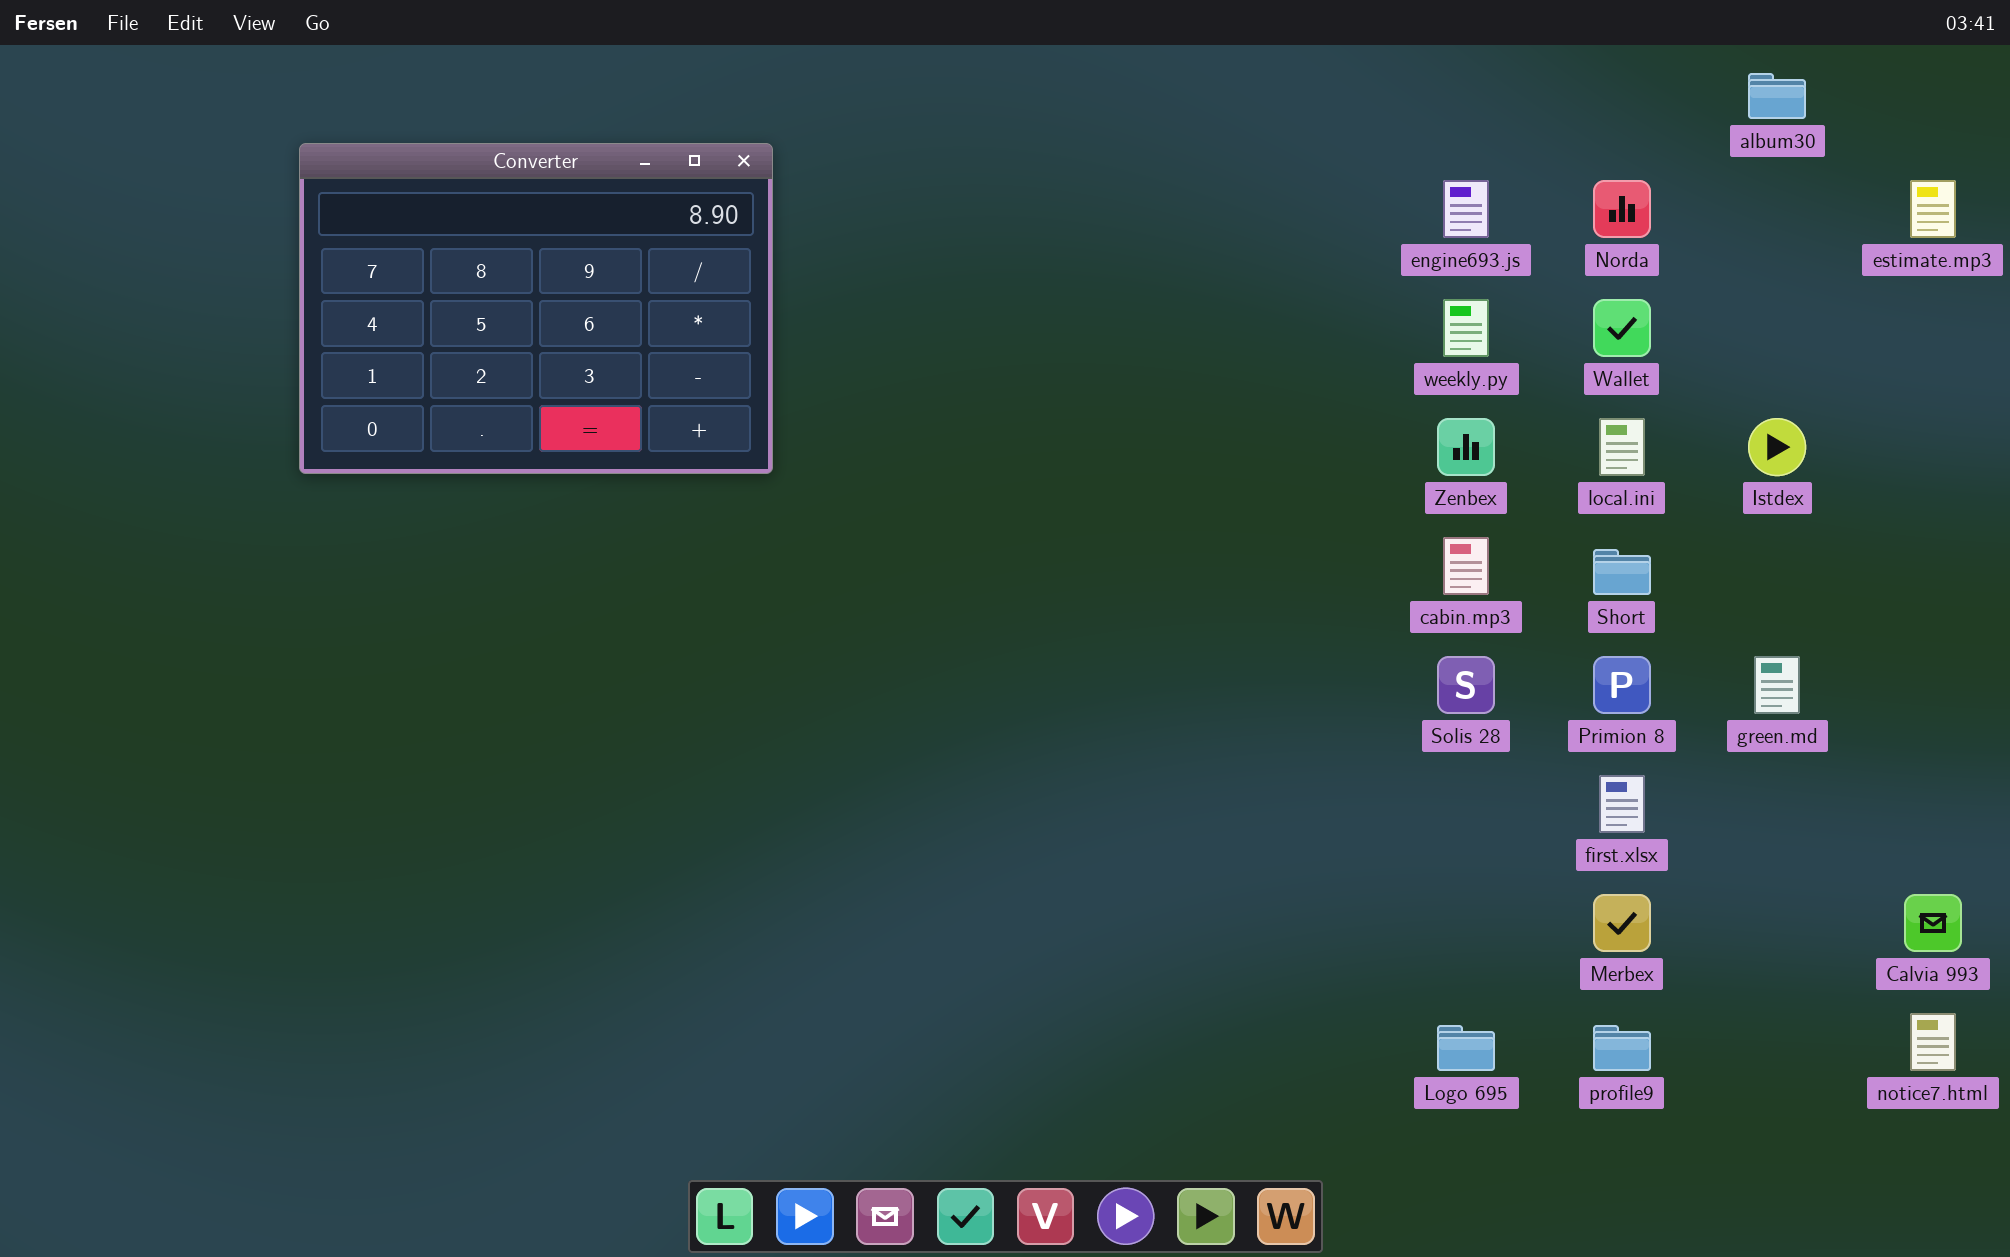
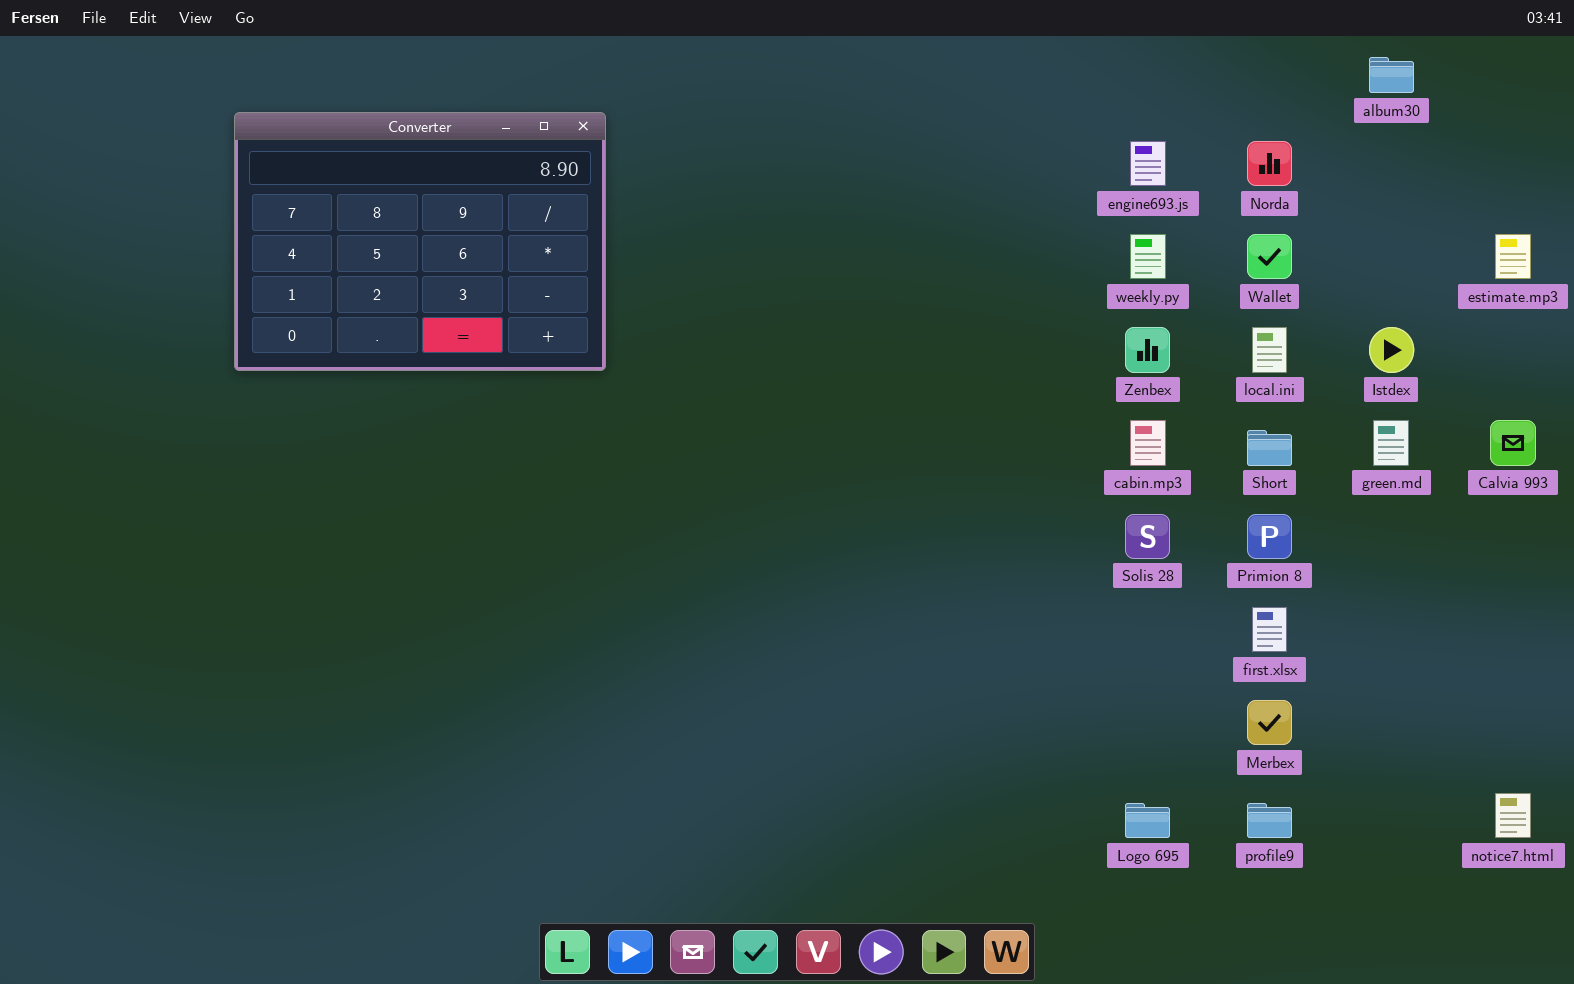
estimate.mp3: [1910,180,1956,238] -> [1495,234,1531,279], moved
green.md: [1754,656,1800,714] -> [1373,420,1409,466], moved
Calvia 993: [1904,894,1962,952] -> [1490,420,1536,466], moved

